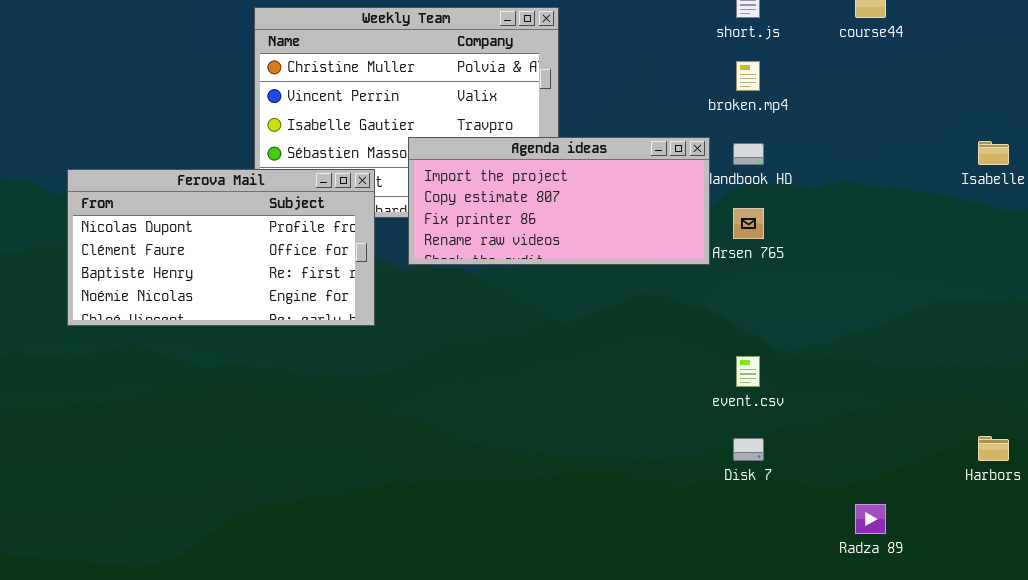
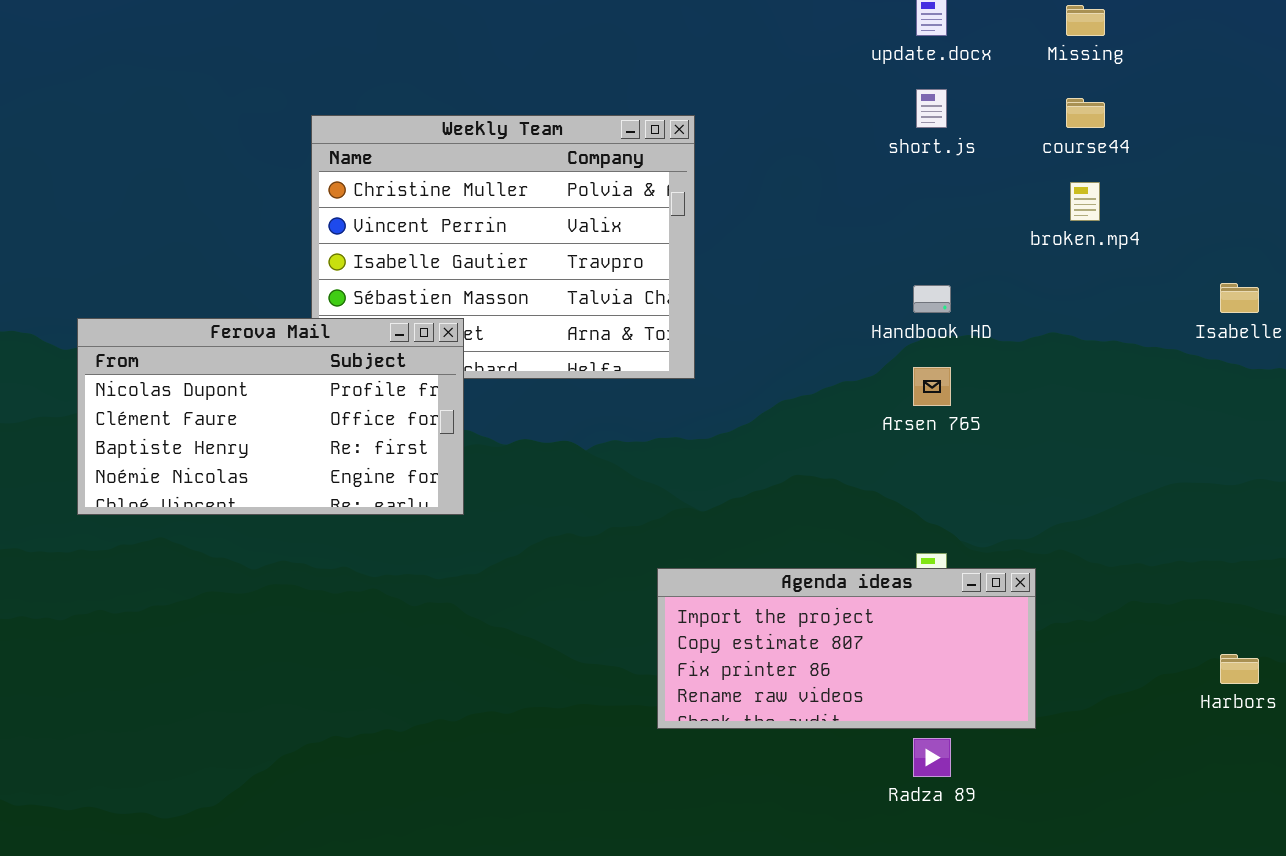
broken.mp4: [736,61,760,91] -> [1070,182,1100,221], moved
Agenda ideas: [408,137,710,265] -> [657,568,1036,729], moved
Radza 89: [855,504,886,534] -> [913,738,951,777], moved

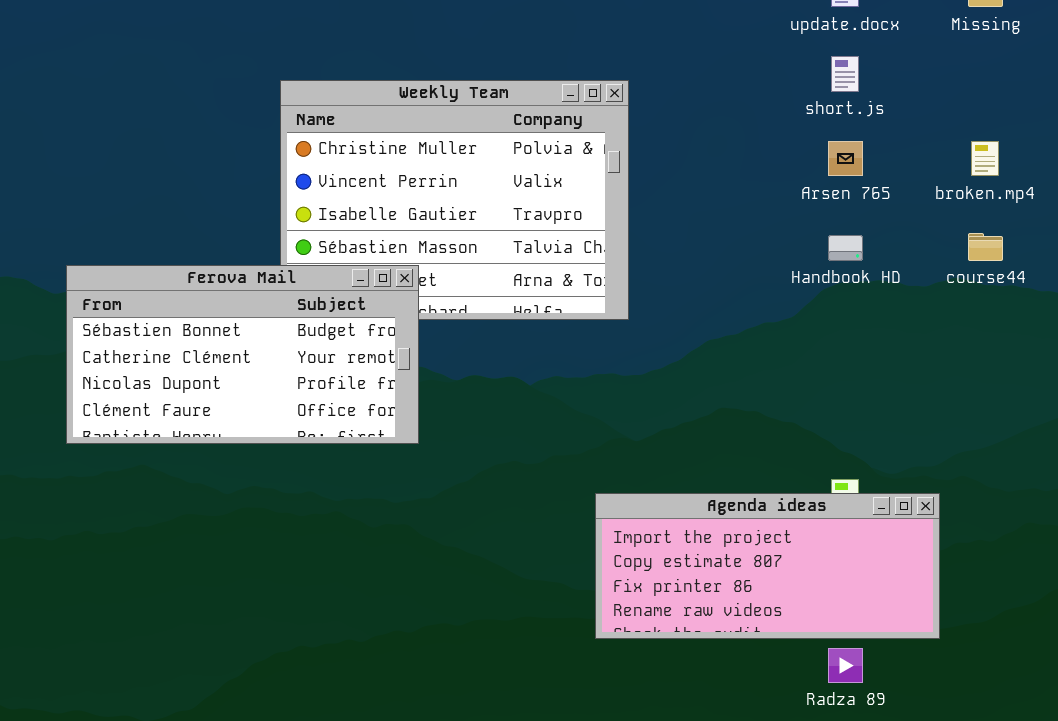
course44: [1066,98,1105,128] -> [968,233,1003,261], moved
Ferova Mail: [77,318,464,515] -> [66,265,419,444], scrolled up 2 rows
Arsen 765: [913,367,951,406] -> [828,141,863,176], moved

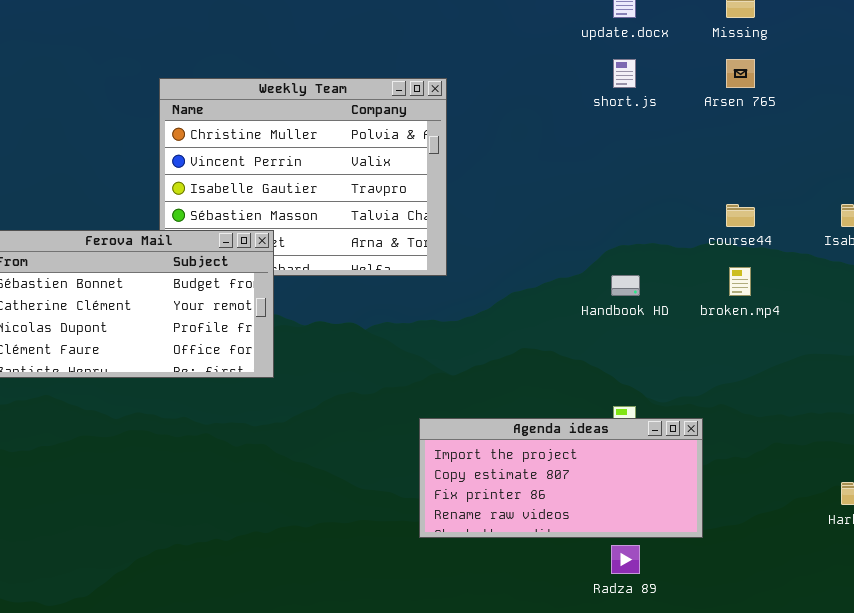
Arsen 765: [828,141,863,176] -> [726,59,755,88], moved
broken.mp4: [971,141,999,176] -> [729,267,751,296], moved
Handbook HD: [828,235,863,261] -> [611,275,640,296], moved

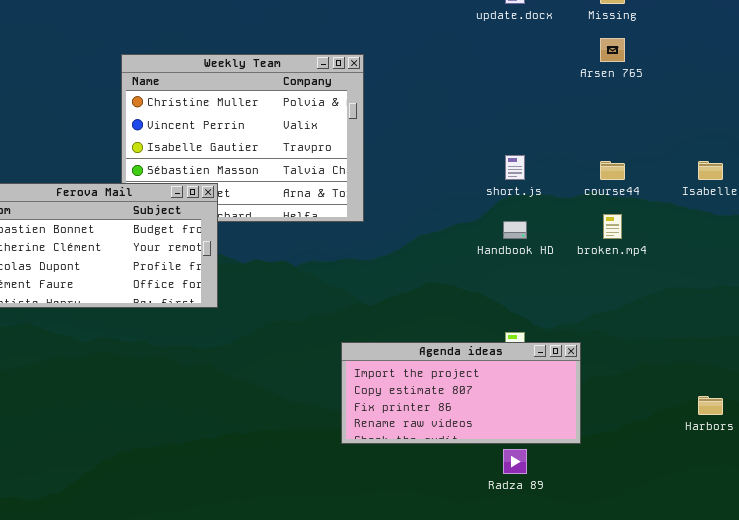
short.js: [613,59,636,88] -> [505,155,525,180], moved

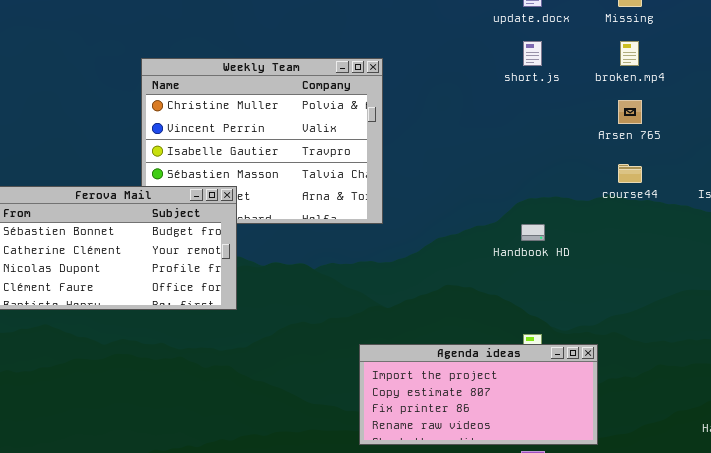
Arsen 765: [600,38,625,62] -> [618,100,642,124], moved
short.js: [505,155,525,180] -> [523,41,542,66], moved
broken.mp4: [603,214,622,239] -> [620,41,639,66], moved

